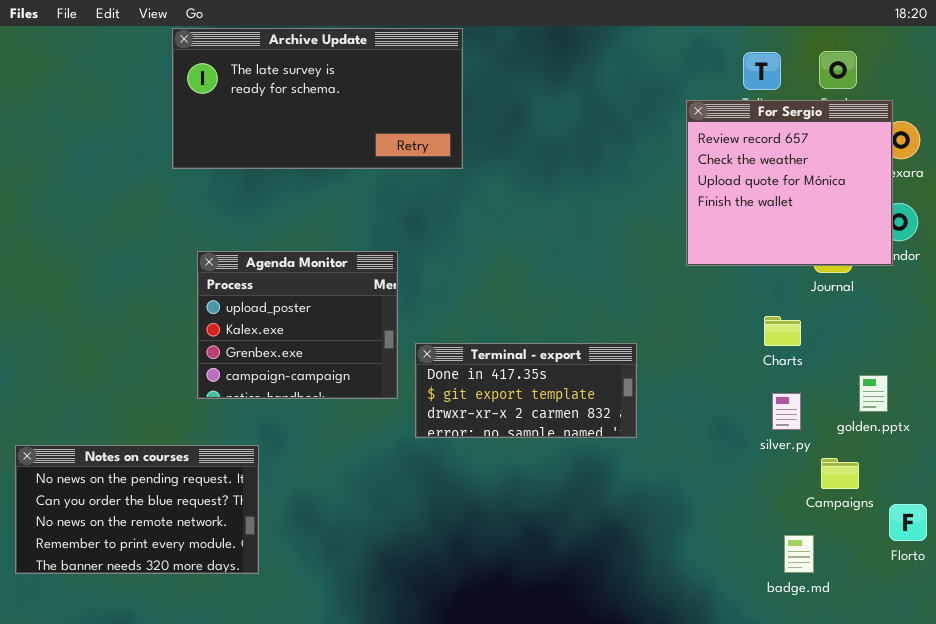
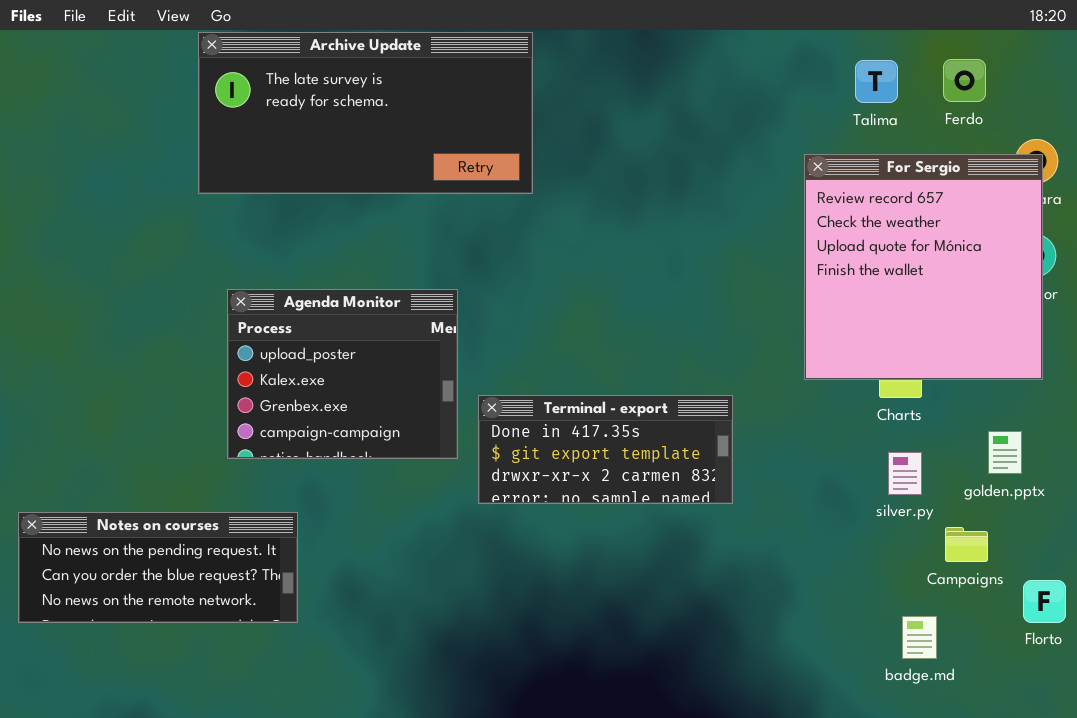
For Sergio: [686,100,893,266] -> [804,154,1043,380], moved, resized
Notes on courses: [15,445,259,574] -> [18,512,298,623], resized

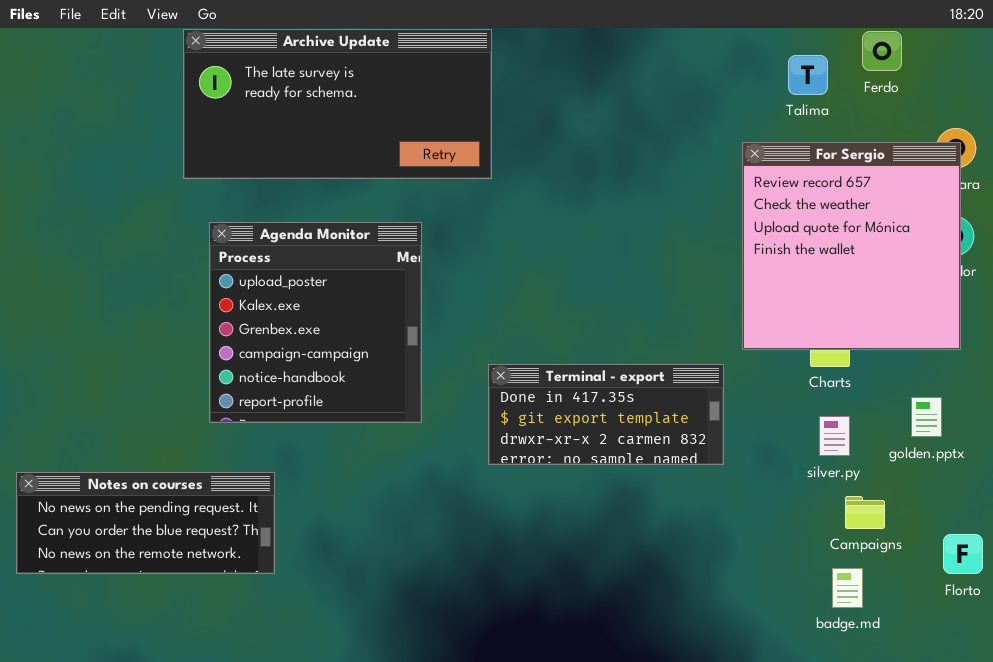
Ferdo: [943,59,986,102] -> [862,31,902,71], moved
Agenda Monitor: [227,289,458,459] -> [209,222,422,423], resized
Terminal - export: [478,395,733,504] -> [488,364,724,465], moved
Campaigns: [945,527,988,562] -> [845,496,885,529], moved

